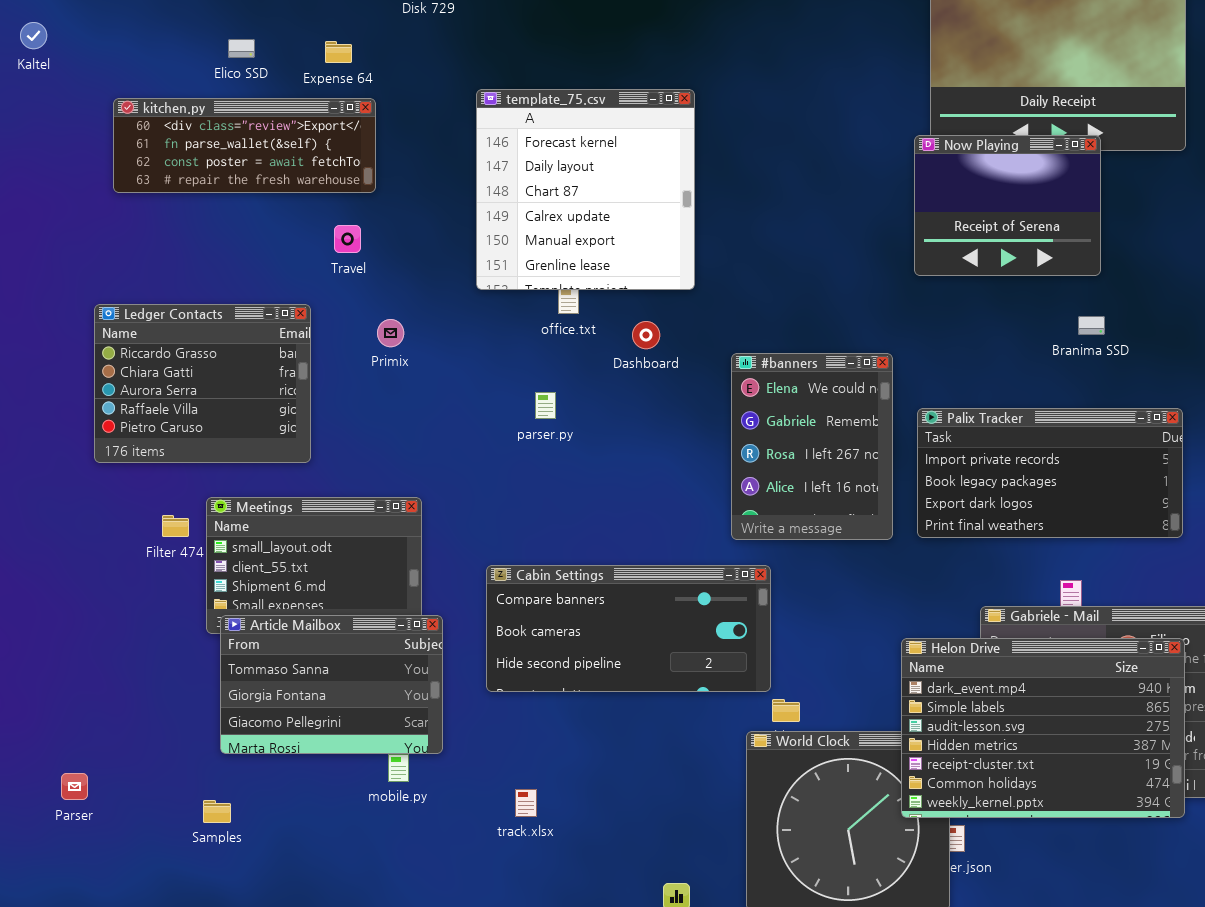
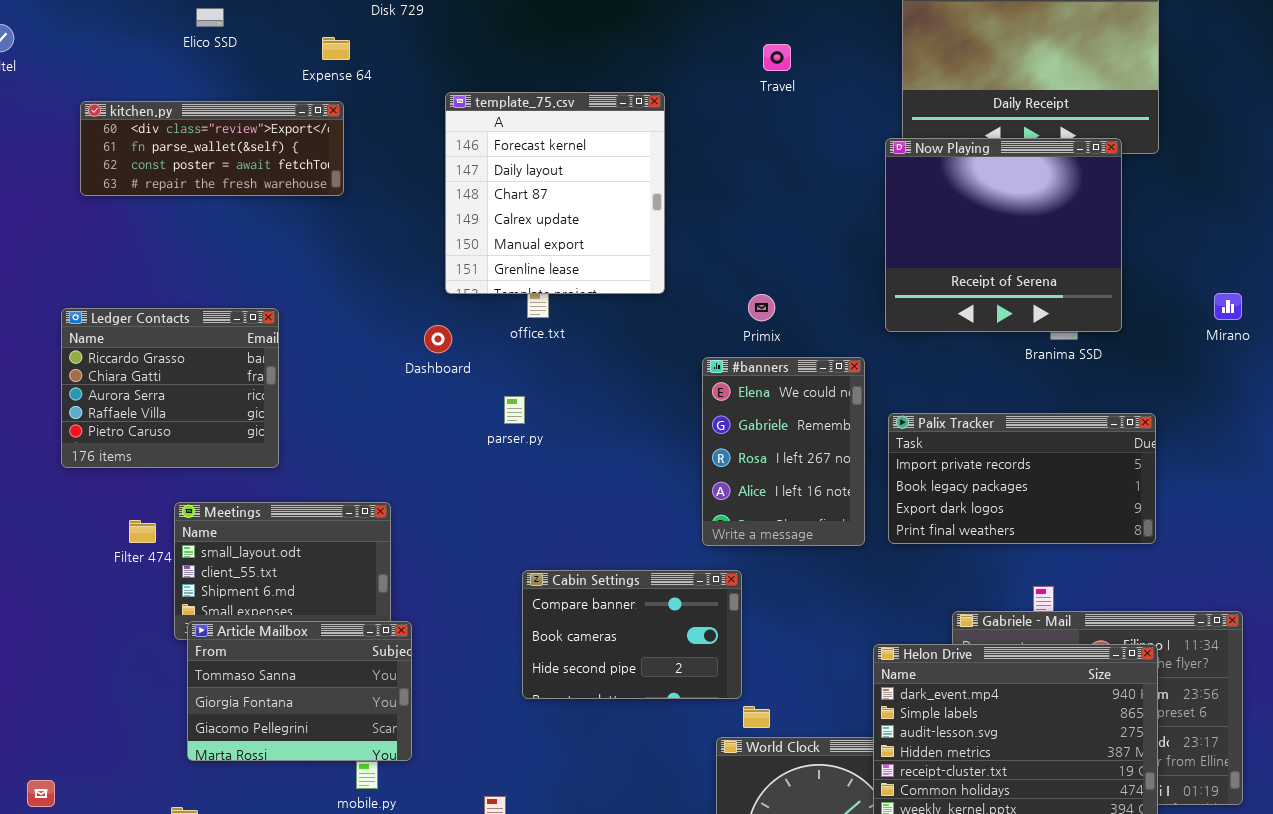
Elico SSD: [228,39,255,58] -> [196,8,224,27], moved
Expense 64: [325,41,352,63] -> [322,37,350,60], moved
Now Playing: [914,135,1101,276] -> [885,138,1122,332], resized
Travel: [334,225,361,253] -> [763,44,791,71], moved
Primix: [377,319,404,347] -> [748,294,775,321], moved
Dashboard: [632,321,660,349] -> [424,325,452,353], moved
Cabin Settings: [486,565,771,692] -> [522,570,742,699], resized

